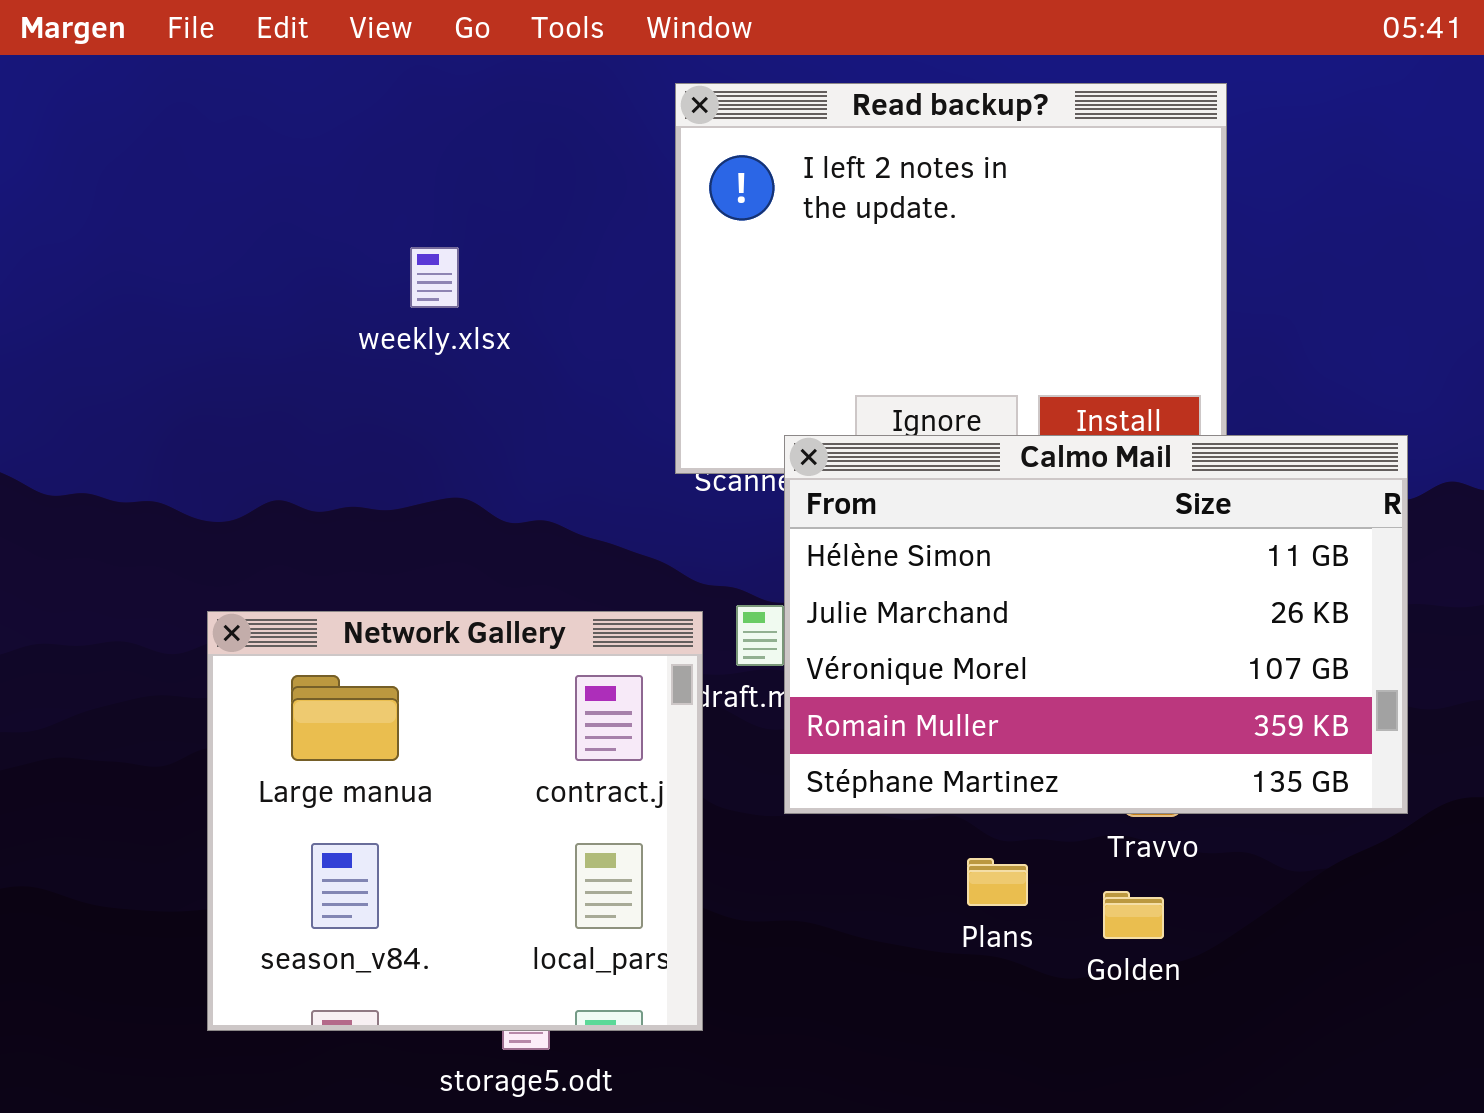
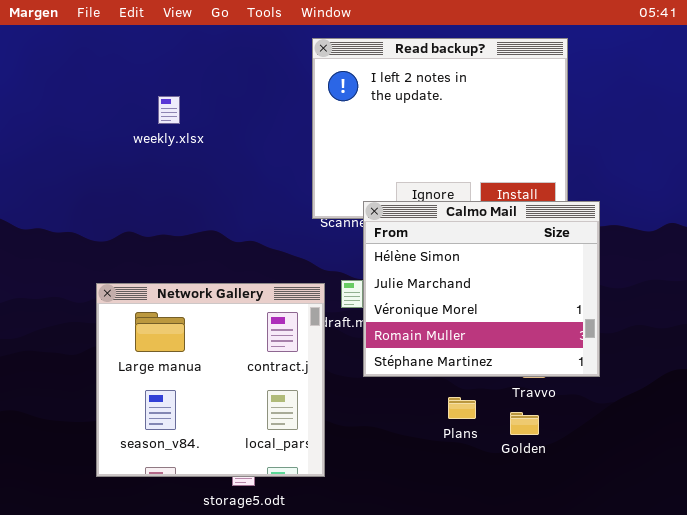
weekly.xlsx: [410,247,459,308] -> [158,96,180,124], moved
Calmo Mail: [784,435,1408,814] -> [363,201,600,377], resized

